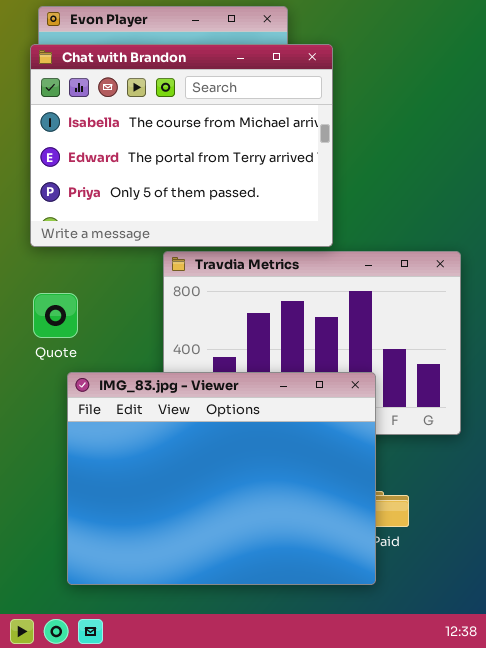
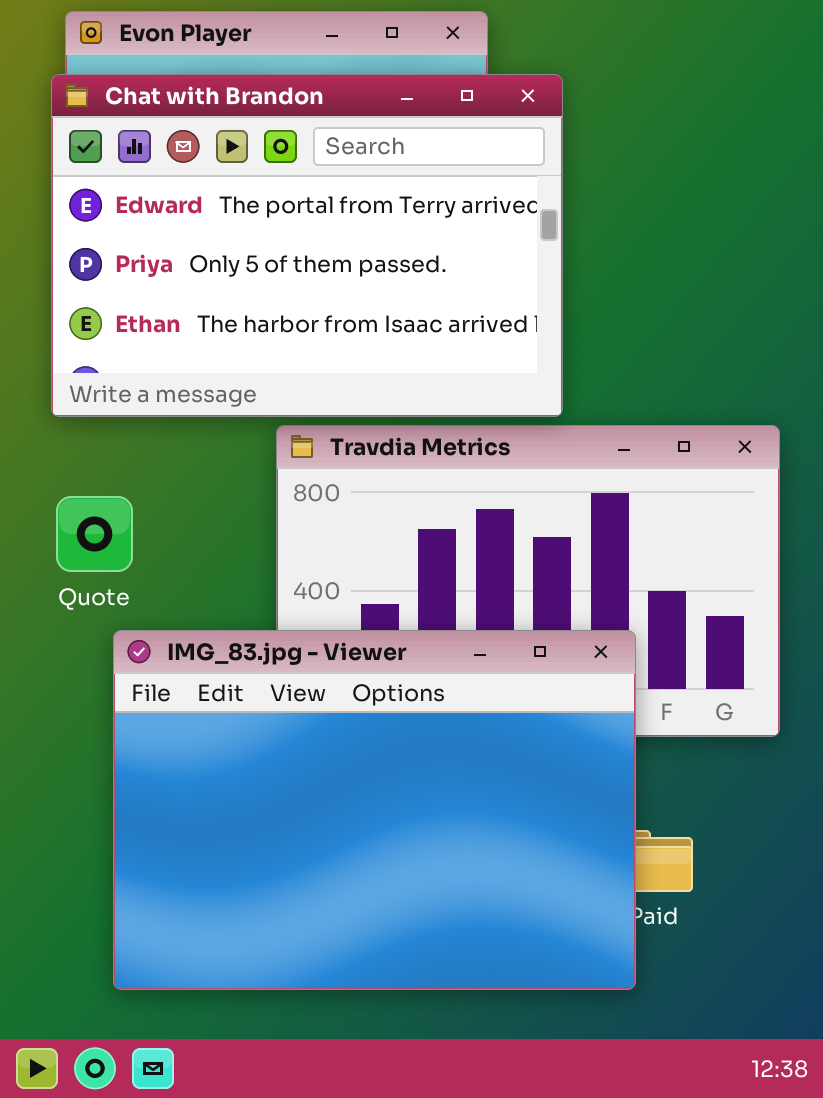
Chat with Brandon: [30,44,333,247] -> [51,74,563,417], scrolled down 1 row

